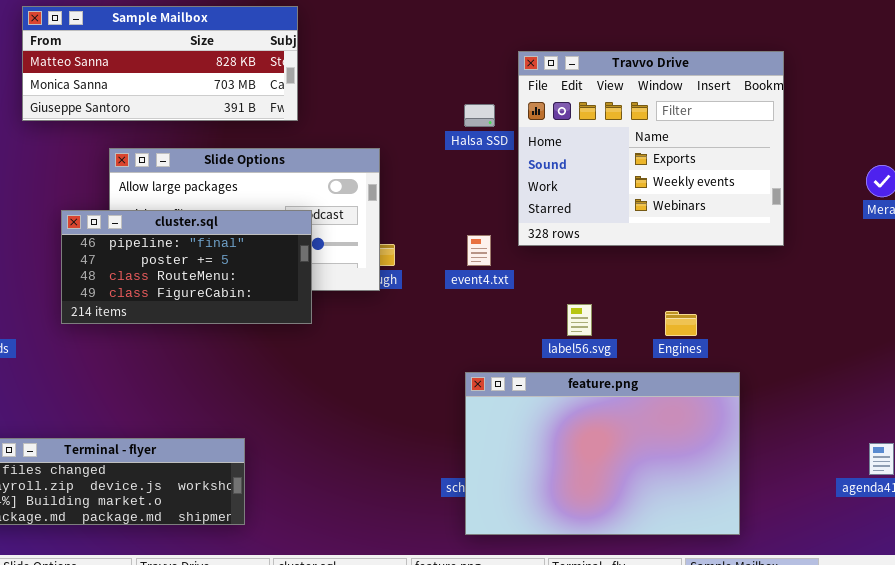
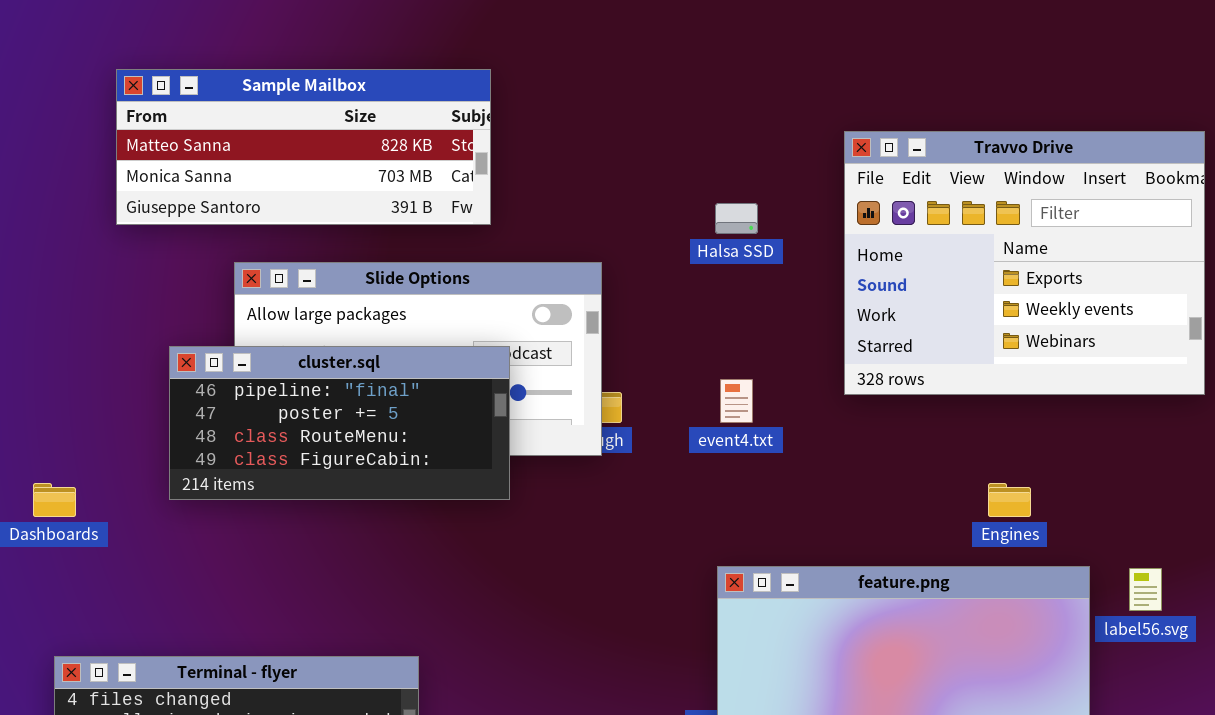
Travvo Drive: [518,51,784,246] -> [844,131,1205,395], moved
label56.svg: [567,304,592,336] -> [1129,568,1162,611], moved

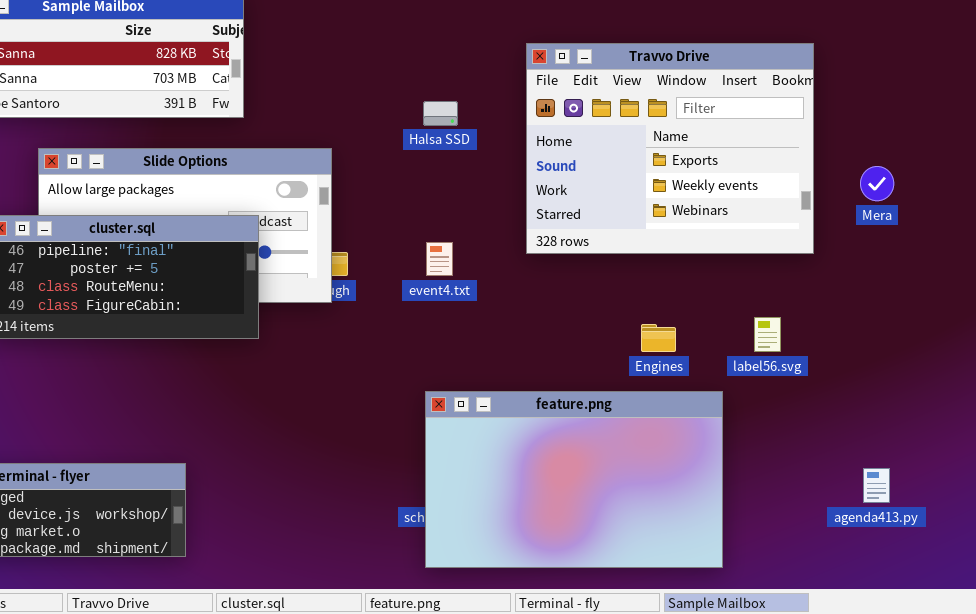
label56.svg: [1129,568,1162,611] -> [754,317,781,352], moved

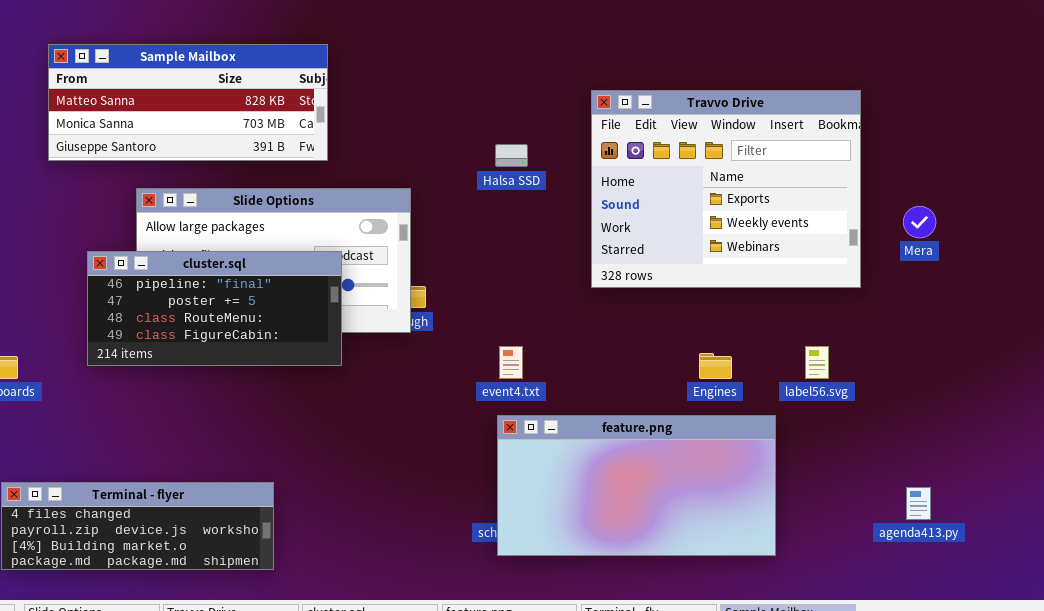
event4.txt: [426,242,453,276] -> [499,346,523,379], moved
feature.png: [425,391,723,568] -> [497,415,776,556], resized

